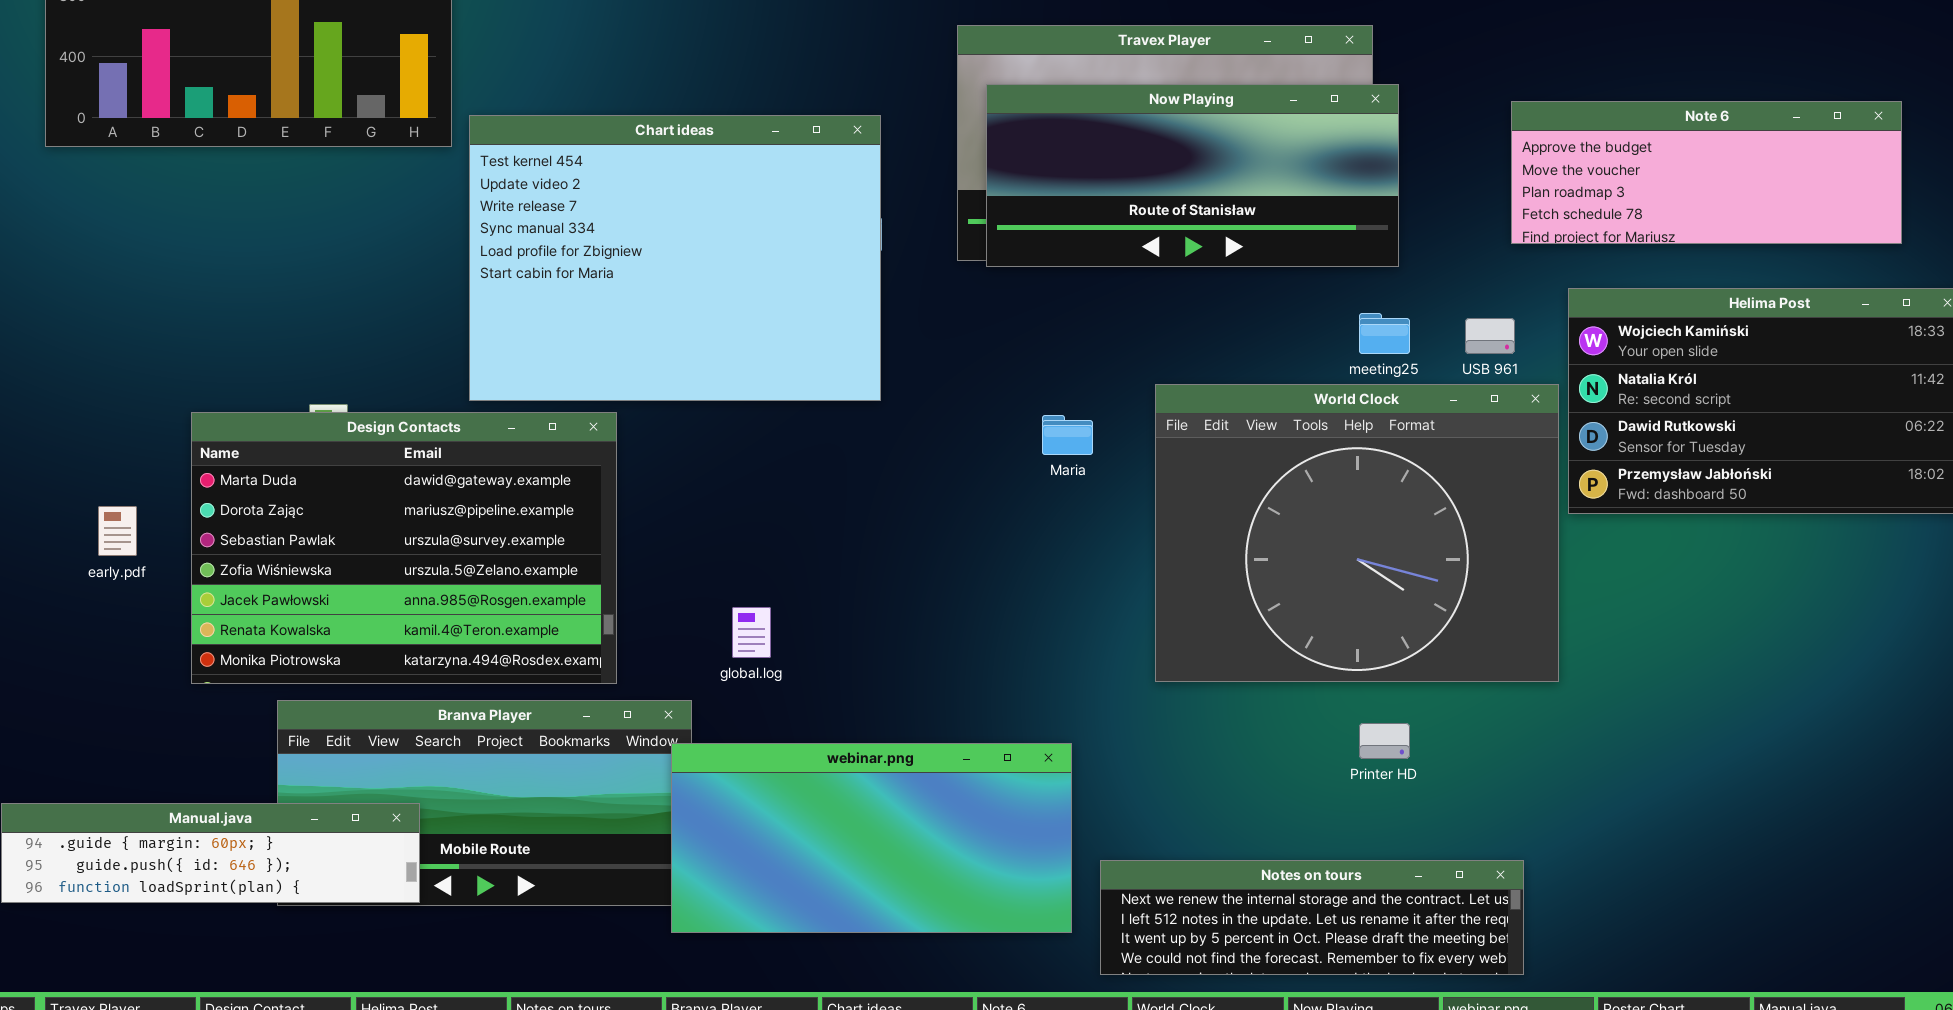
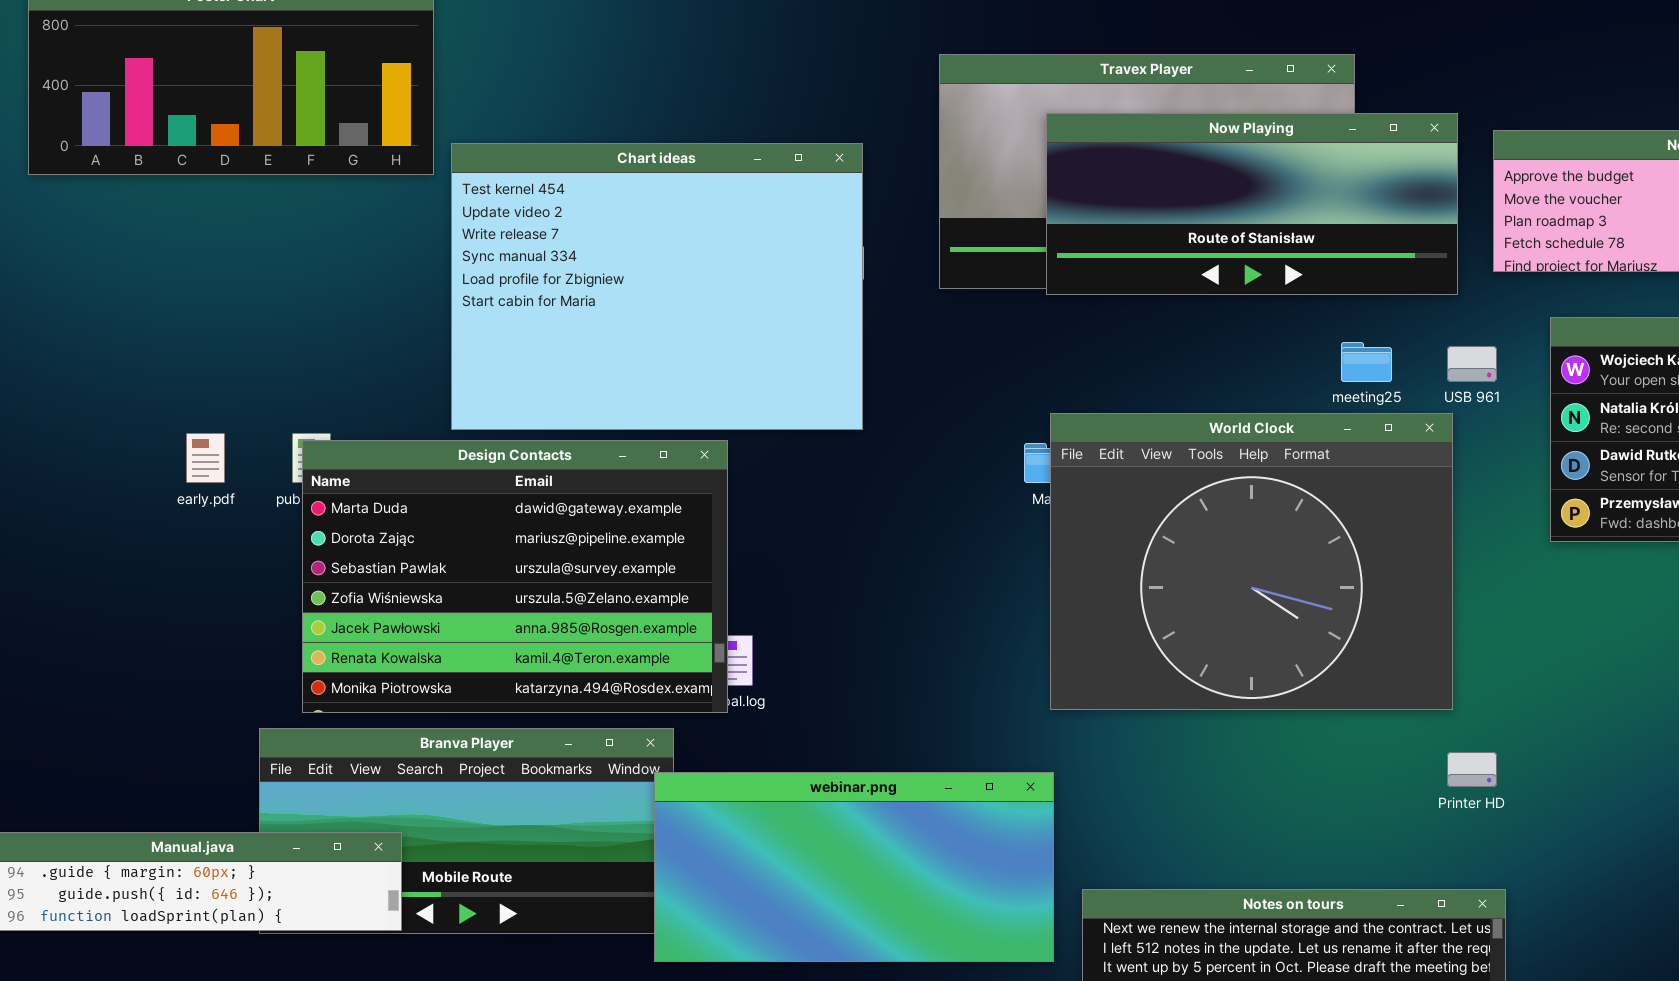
Now Playing: [986,84,1399,267] -> [1046,113,1458,295], moved
World Clock: [1155,384,1559,682] -> [1050,413,1453,710], moved
Design Contacts: [191,412,617,684] -> [302,440,728,713], moved
early.pdf: [98,506,137,556] -> [186,433,225,483], moved
Printer HD: [1359,723,1410,759] -> [1447,752,1497,787], moved

